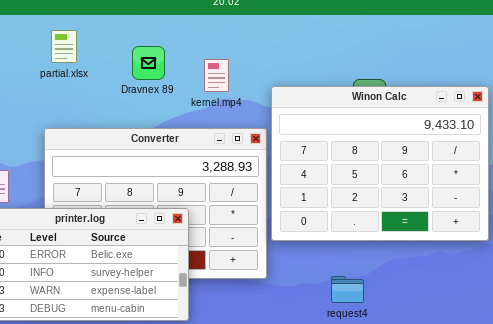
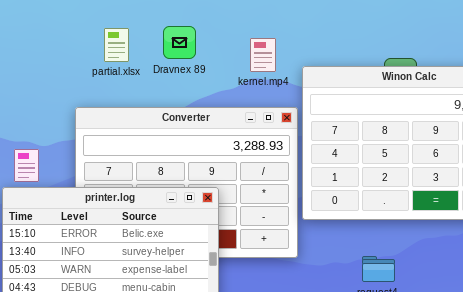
partial.xlsx: [51,30,77,63] -> [104,28,129,62], moved
kernel.mp4: [204,59,229,92] -> [250,38,276,72], moved

